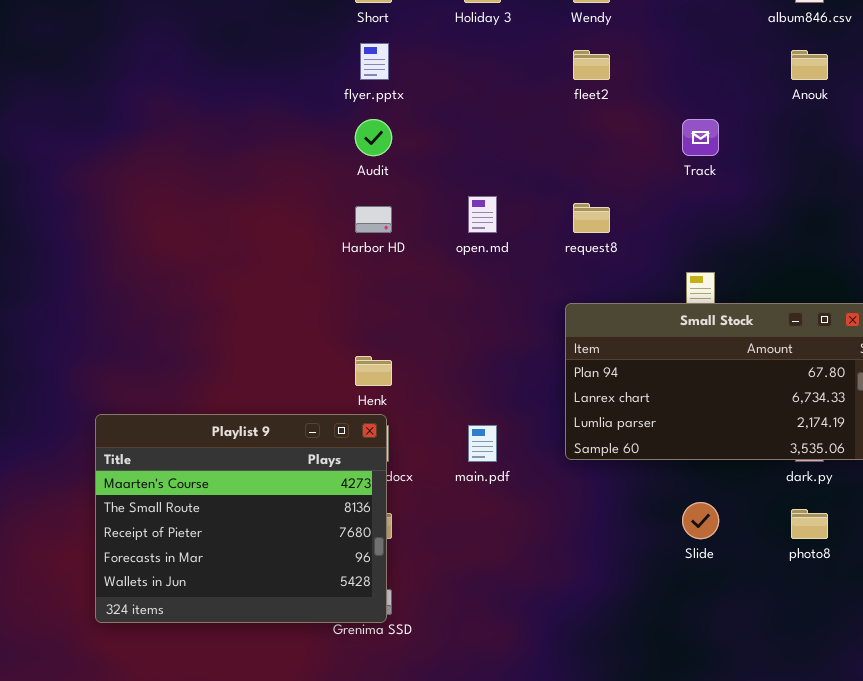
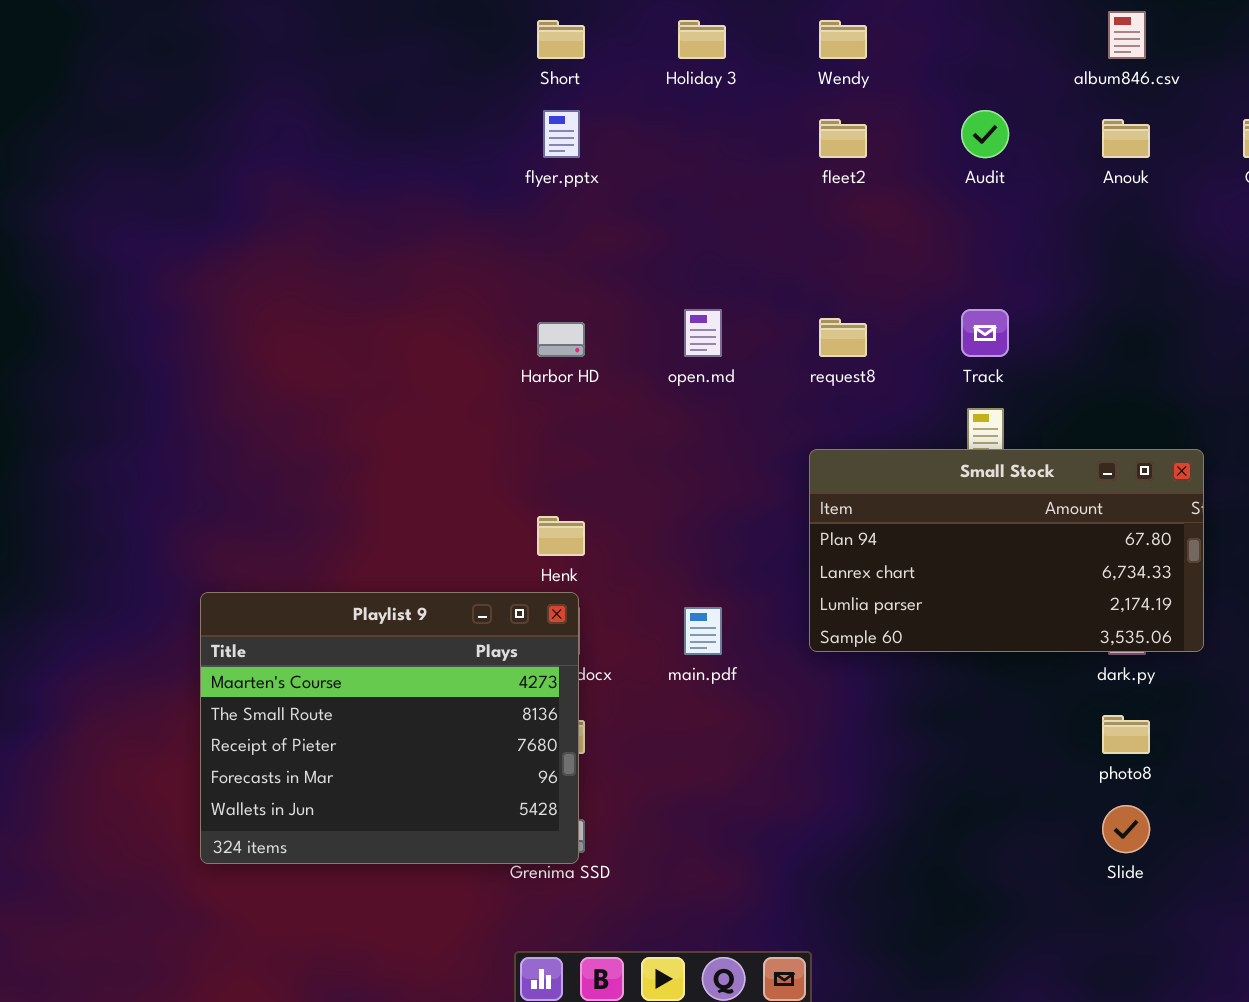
Audit: [355,119,392,156] -> [961,110,1009,158], moved
Track: [682,119,719,156] -> [961,309,1009,357], moved
Slide: [682,502,719,539] -> [1102,805,1150,853], moved

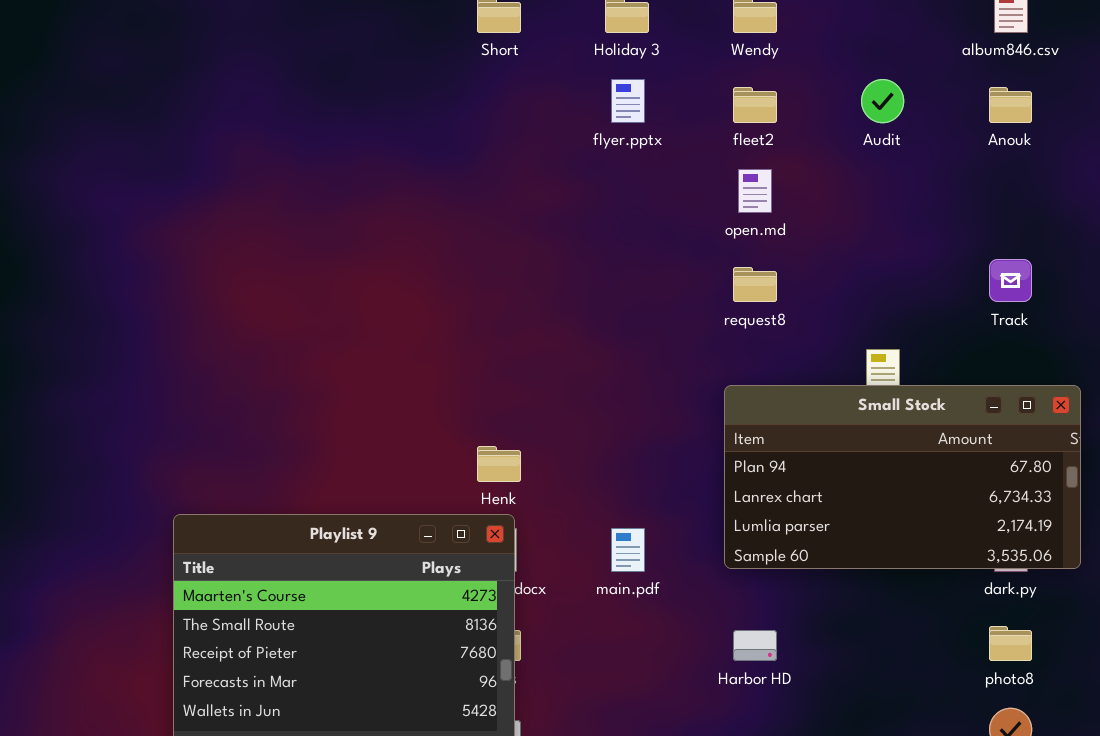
flyer.pptx: [543,110,580,158] -> [611,79,645,123], moved
open.md: [684,309,722,357] -> [738,169,772,213], moved
Track: [961,309,1009,357] -> [989,259,1032,302], moved
Harbor HD: [537,322,585,357] -> [733,630,777,661], moved

